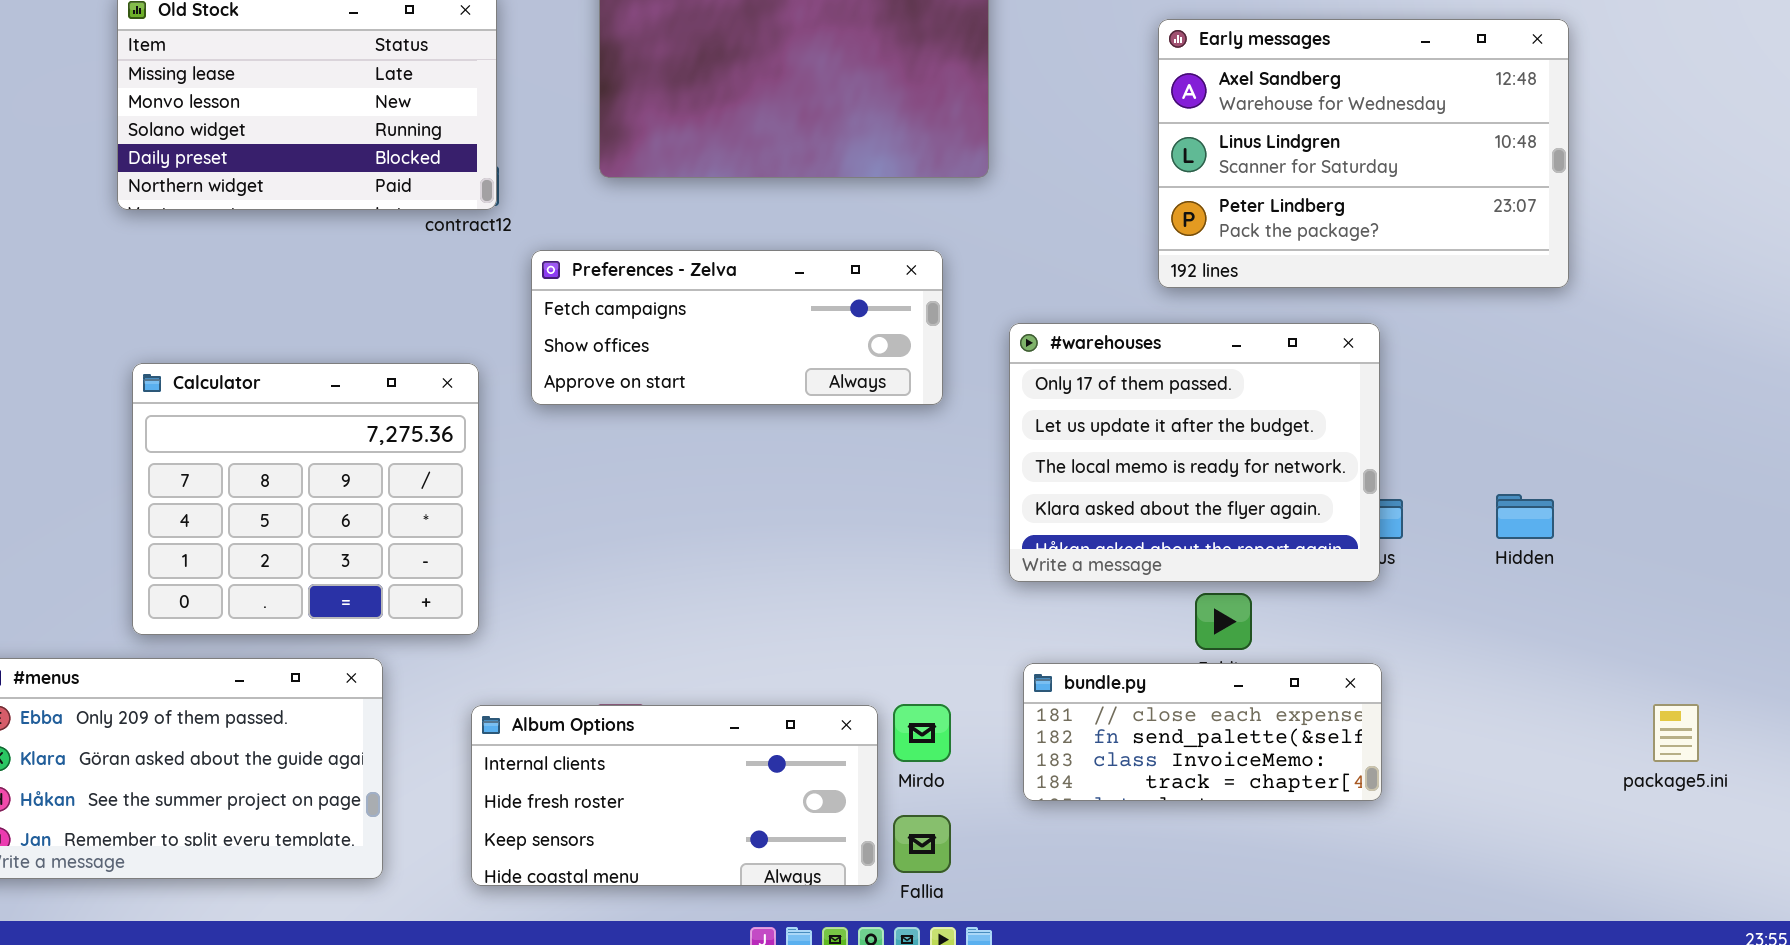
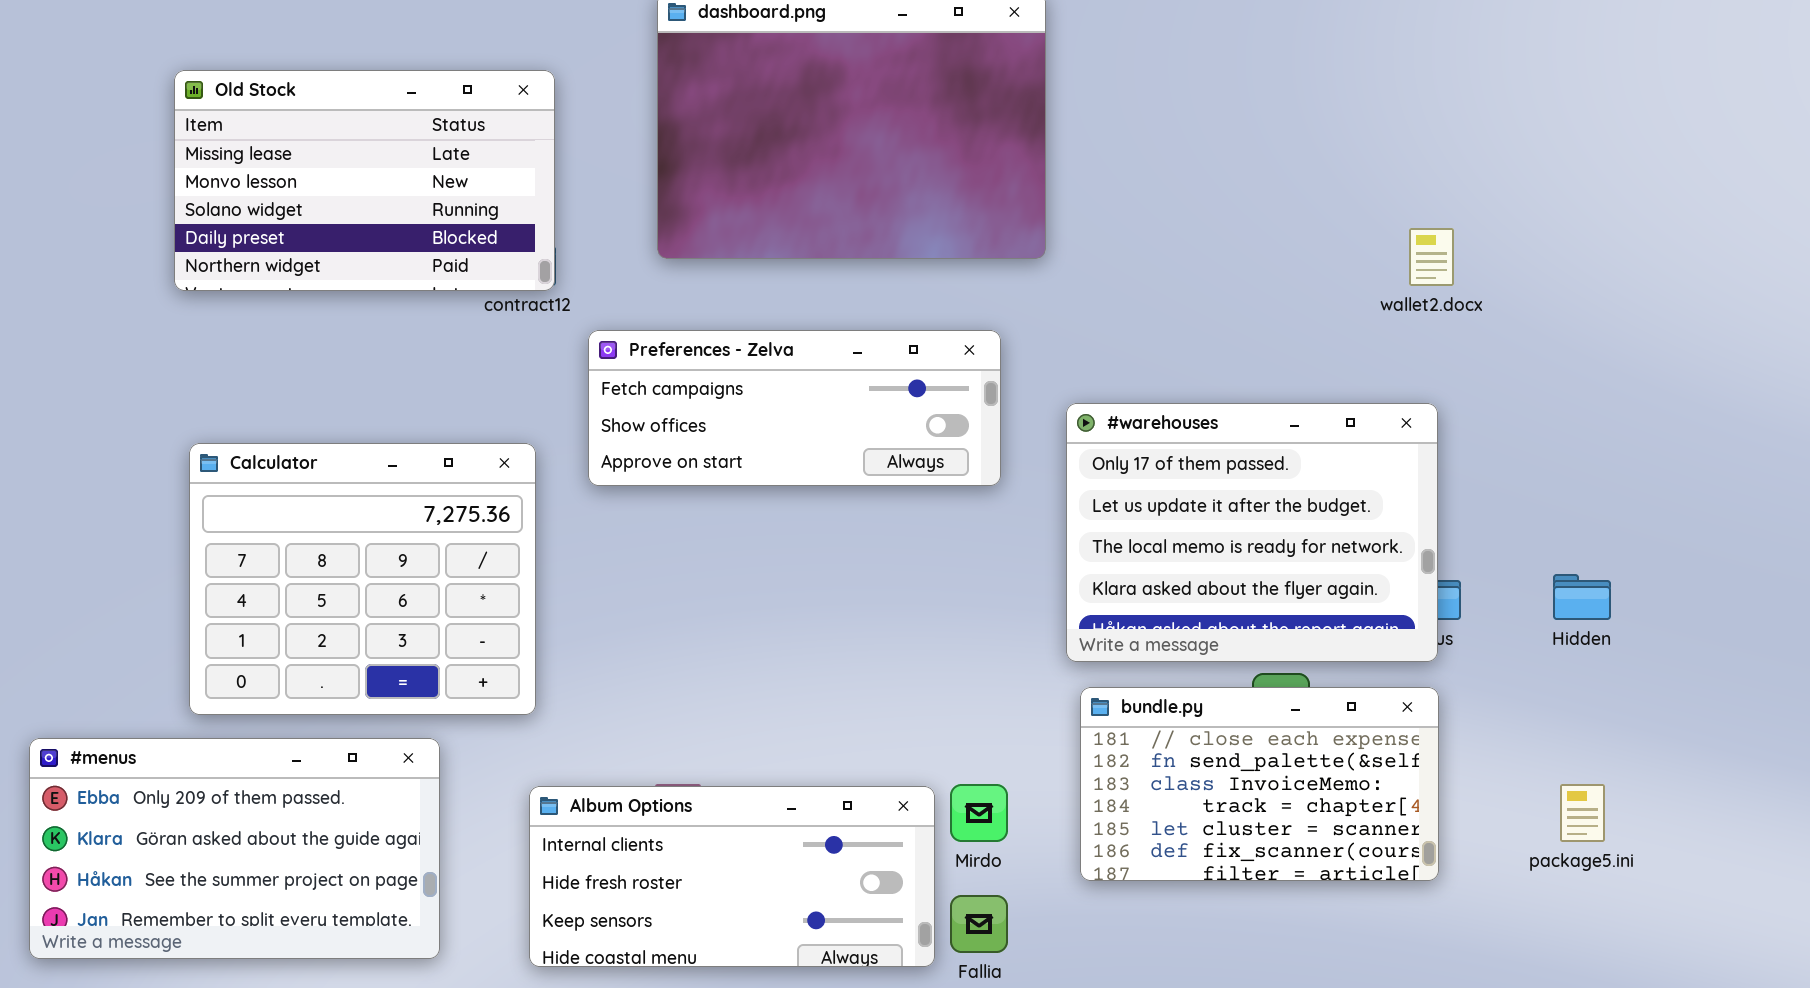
Early messages: [1158,19,1569,288] -> none, closed
bundle.py: [1023,663,1382,801] -> [1080,687,1439,881], resized
package5.ini: [1653,704,1699,762] -> [1560,784,1605,842], moved

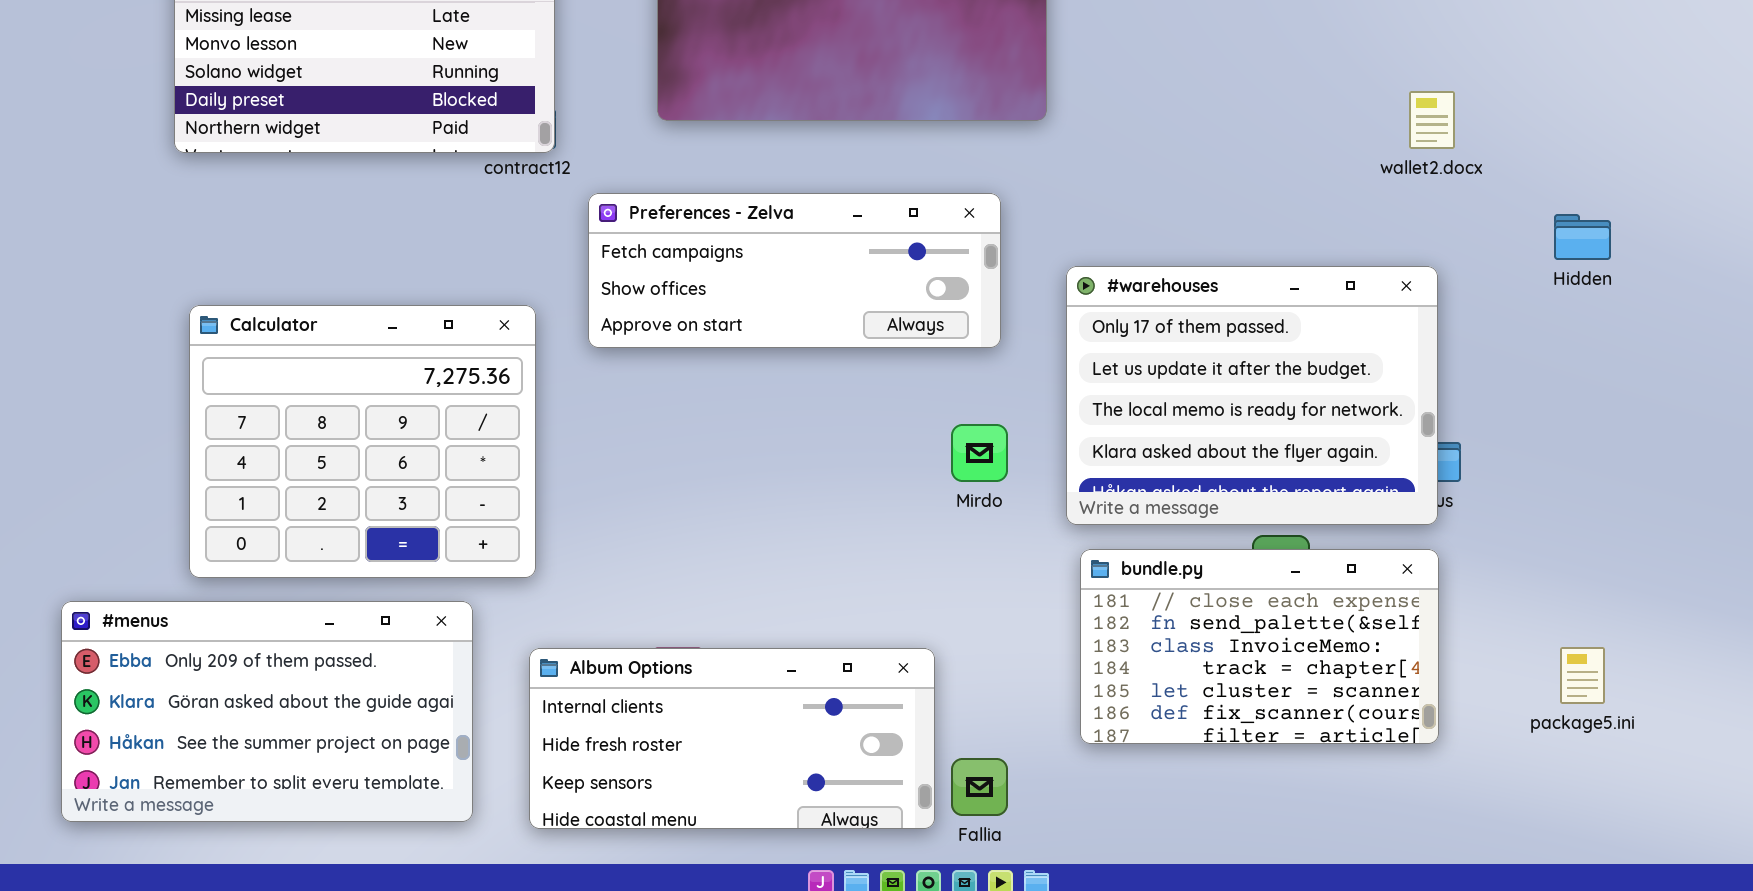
Hidden: [1553,574,1611,620] -> [1554,214,1611,260], moved
#menus: [29,738,440,959] -> [61,601,473,822], moved
Mirdo: [950,784,1008,842] -> [951,424,1008,482], moved

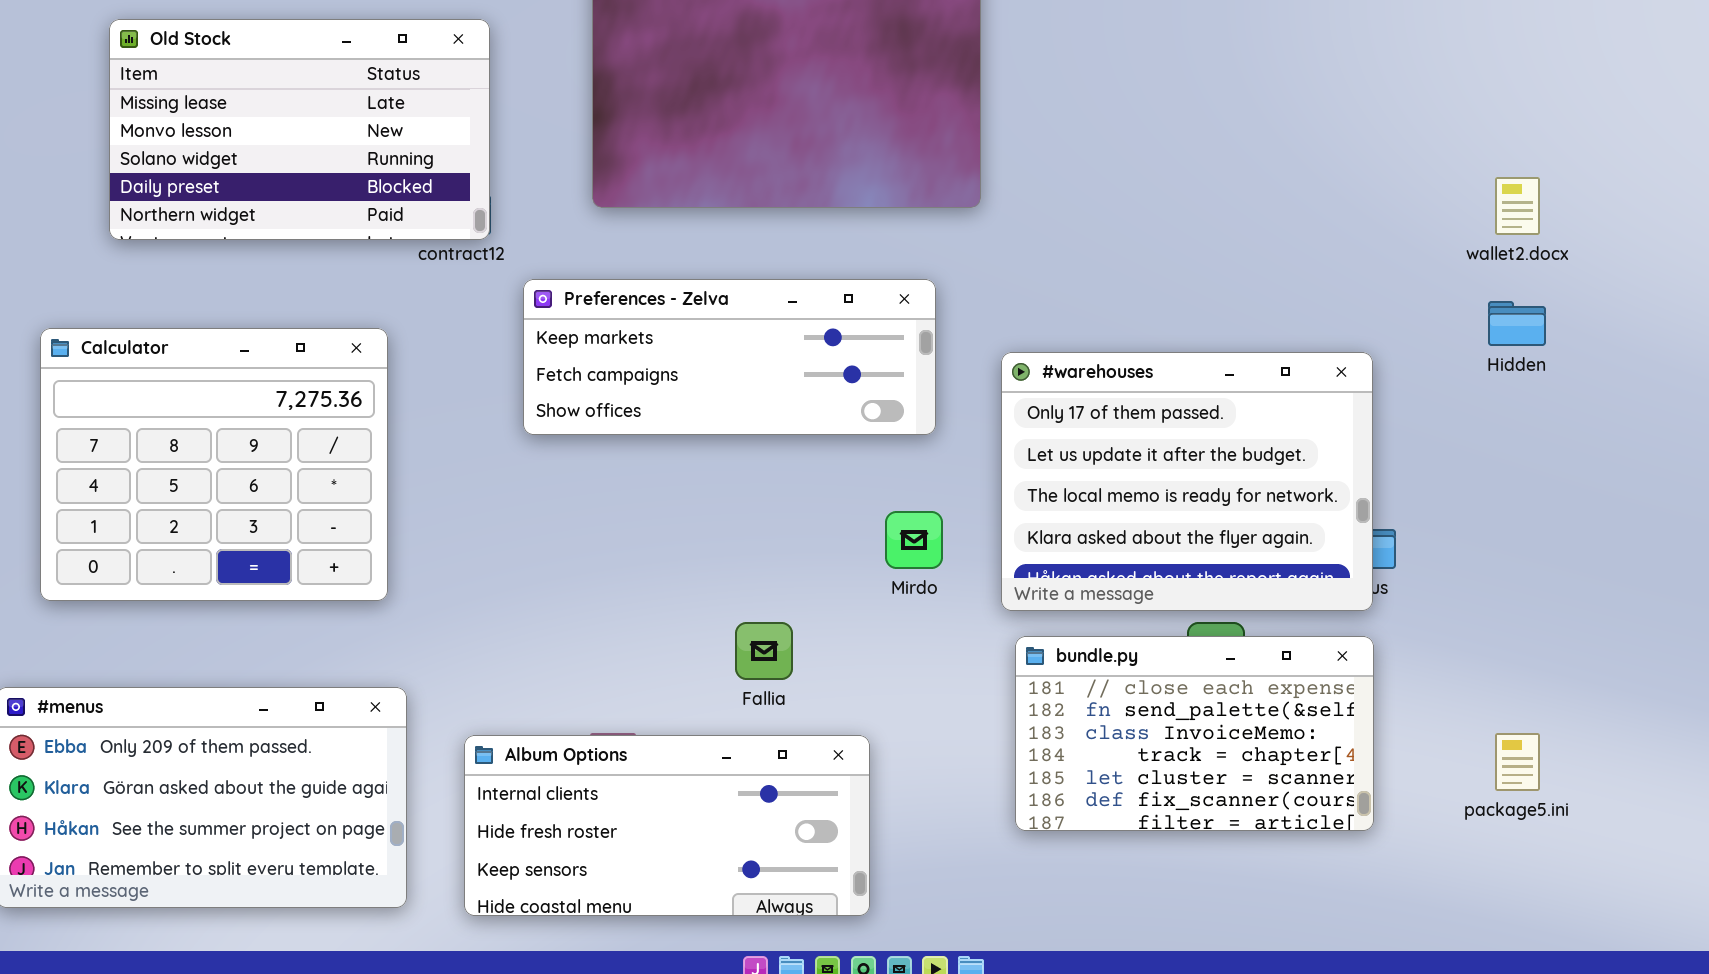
wallet2.docx: [1409,91,1455,149] -> [1495,177,1540,235], moved
Preferences - Zelva: [588,193,1001,348] -> [523,279,936,435], scrolled up 1 row
Calculator: [189,305,536,578] -> [40,328,388,601], moved
Fallia: [951,758,1008,816] -> [735,622,793,680], moved

